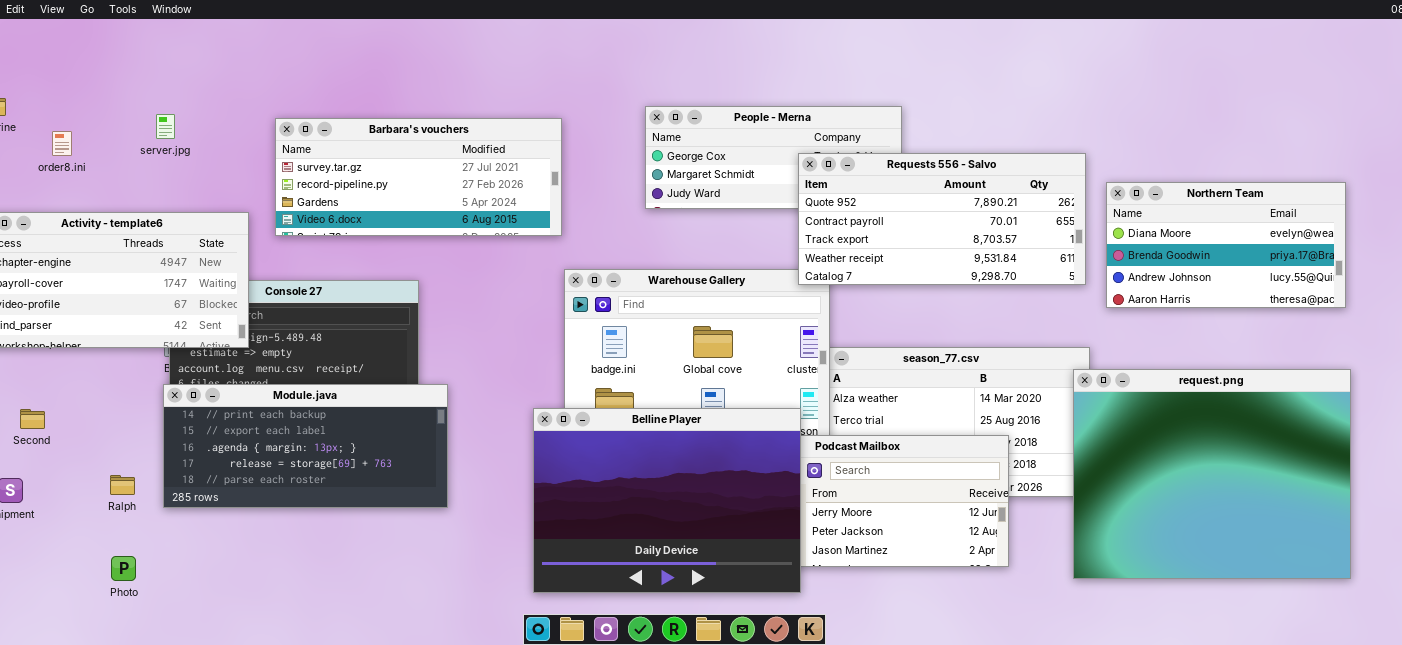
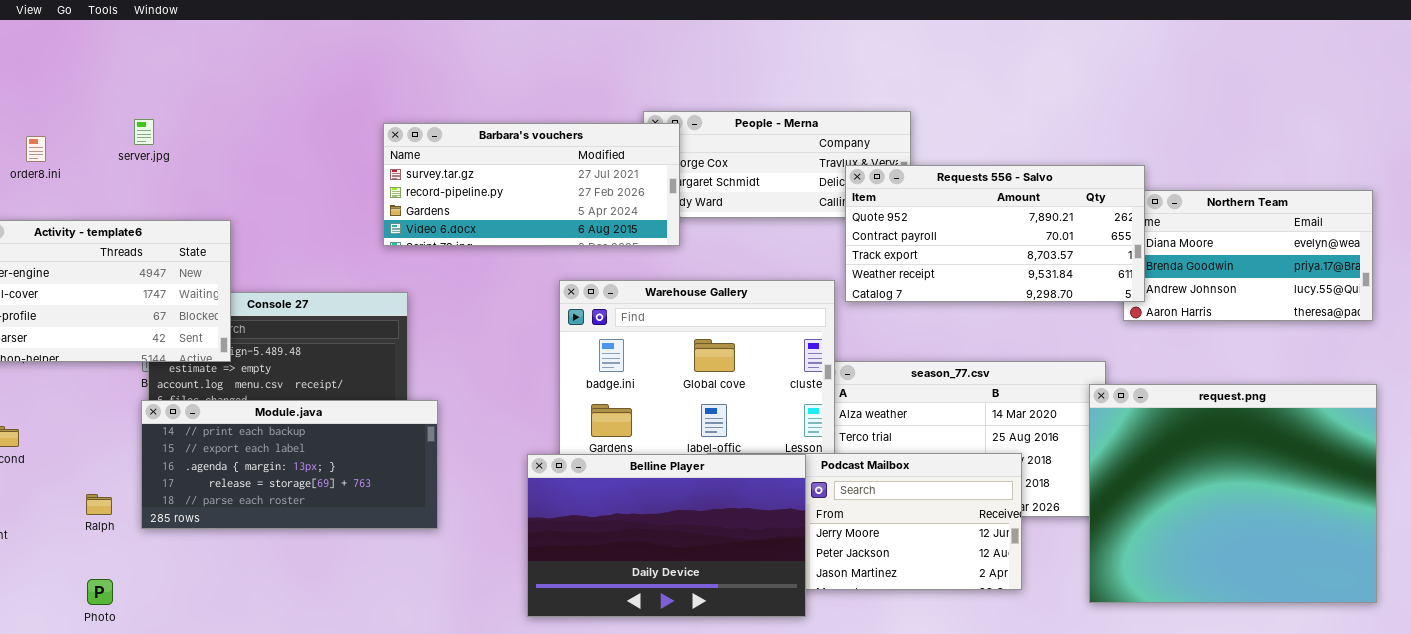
Barbara's vouchers: [275,118,562,236] -> [383,123,680,246], moved
Requests 556 - Salvo: [798,153,1086,285] -> [845,165,1145,302], moved
Belline Player: [533,408,801,593] -> [527,454,806,617], resized

